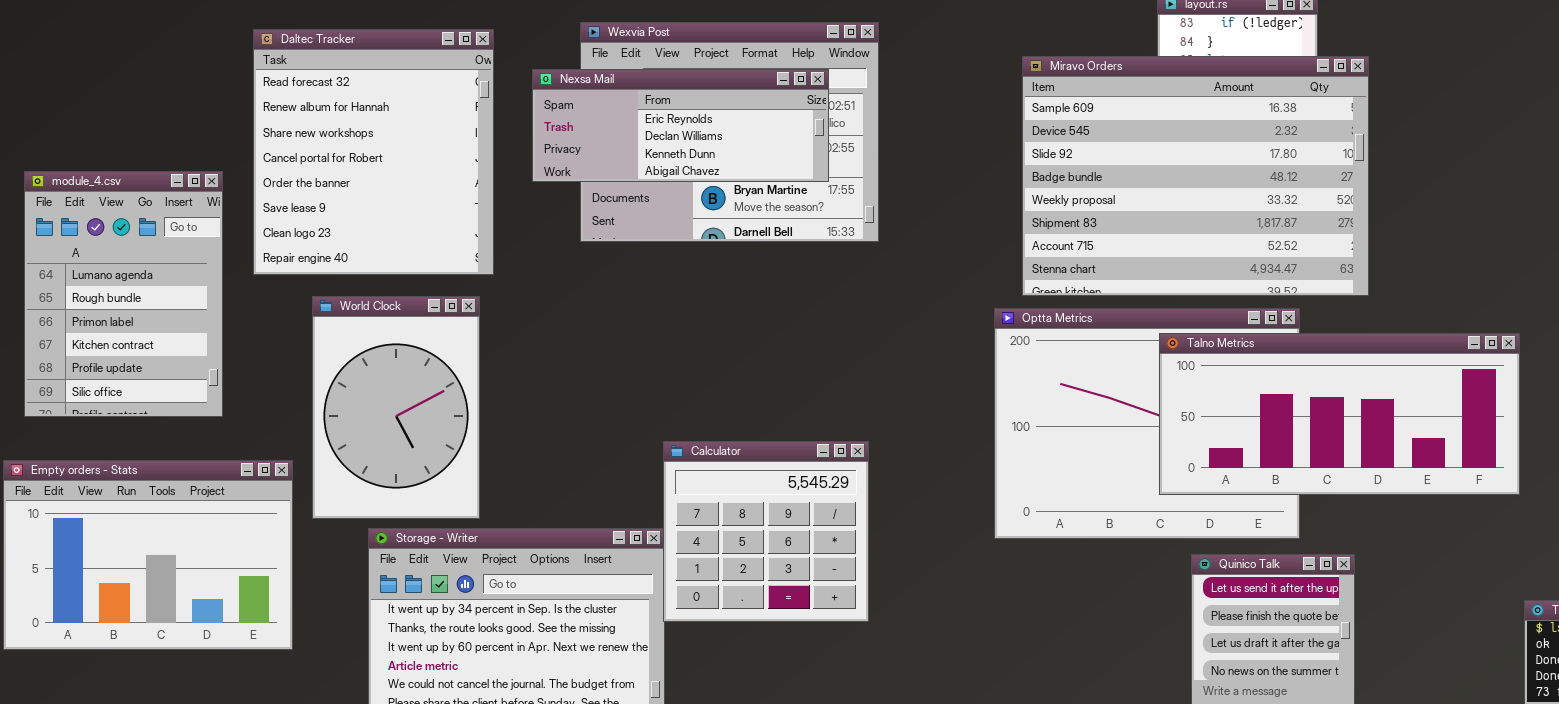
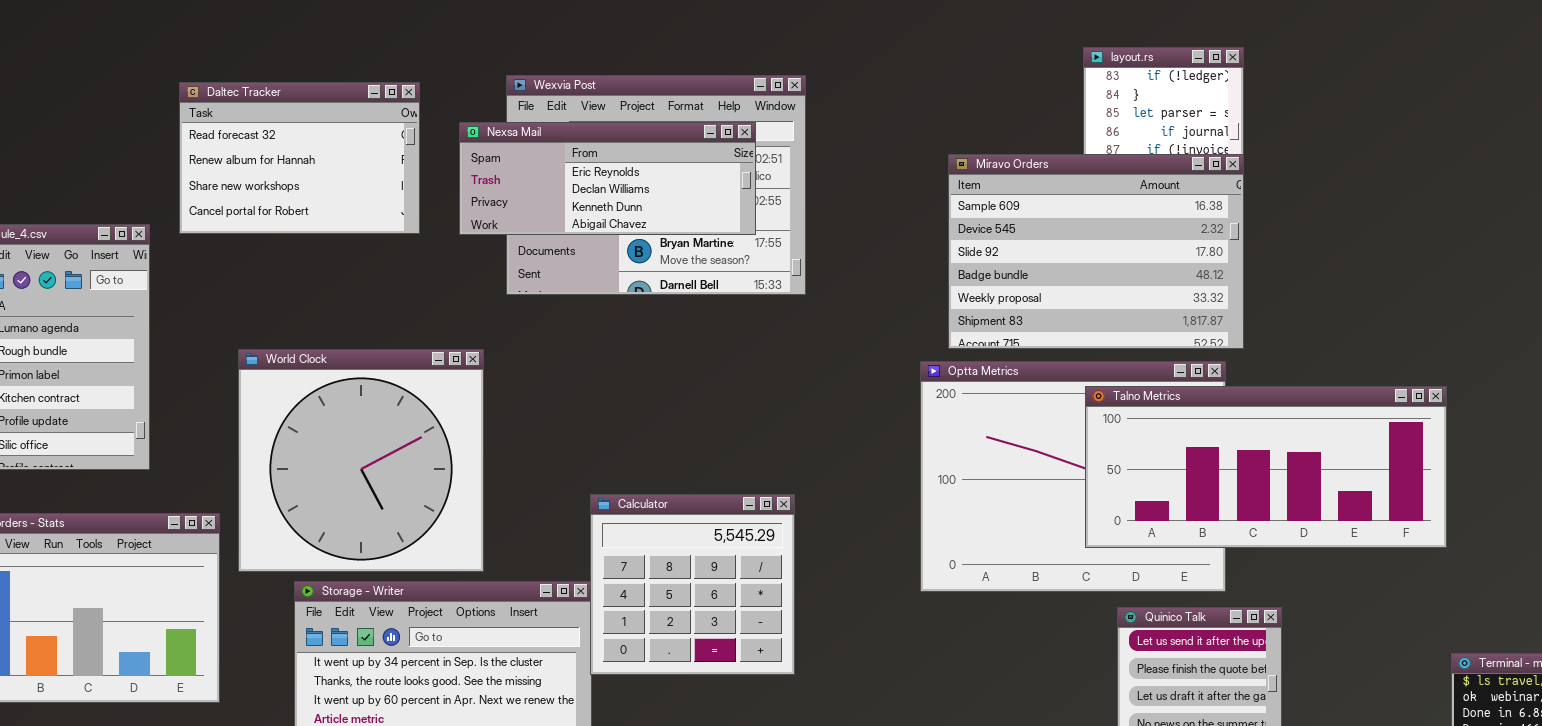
Daltec Tracker: [253,29,494,275] -> [179,82,420,234], resized
Miravo Orders: [1022,56,1369,296] -> [948,154,1244,349], resized
World Clock: [312,296,480,519] -> [238,349,484,572], resized

